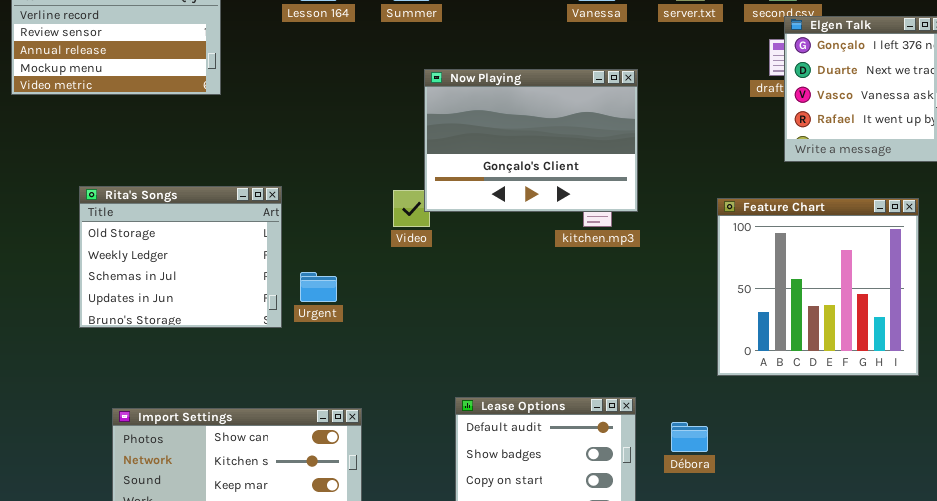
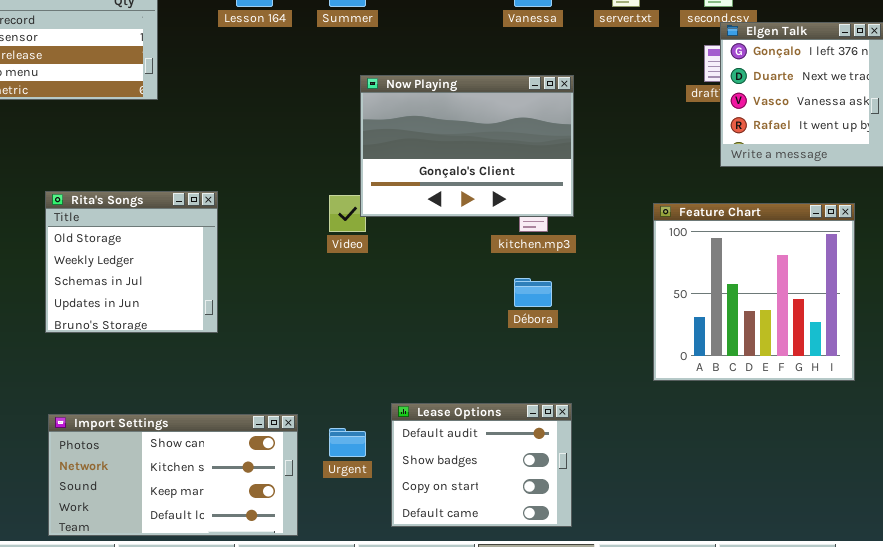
Rita's Songs: [79,186,282,328] -> [45,191,218,333], resized
Urgent: [300,272,337,302] -> [329,428,366,457], moved
Débora: [671,422,708,452] -> [514,278,552,307], moved

